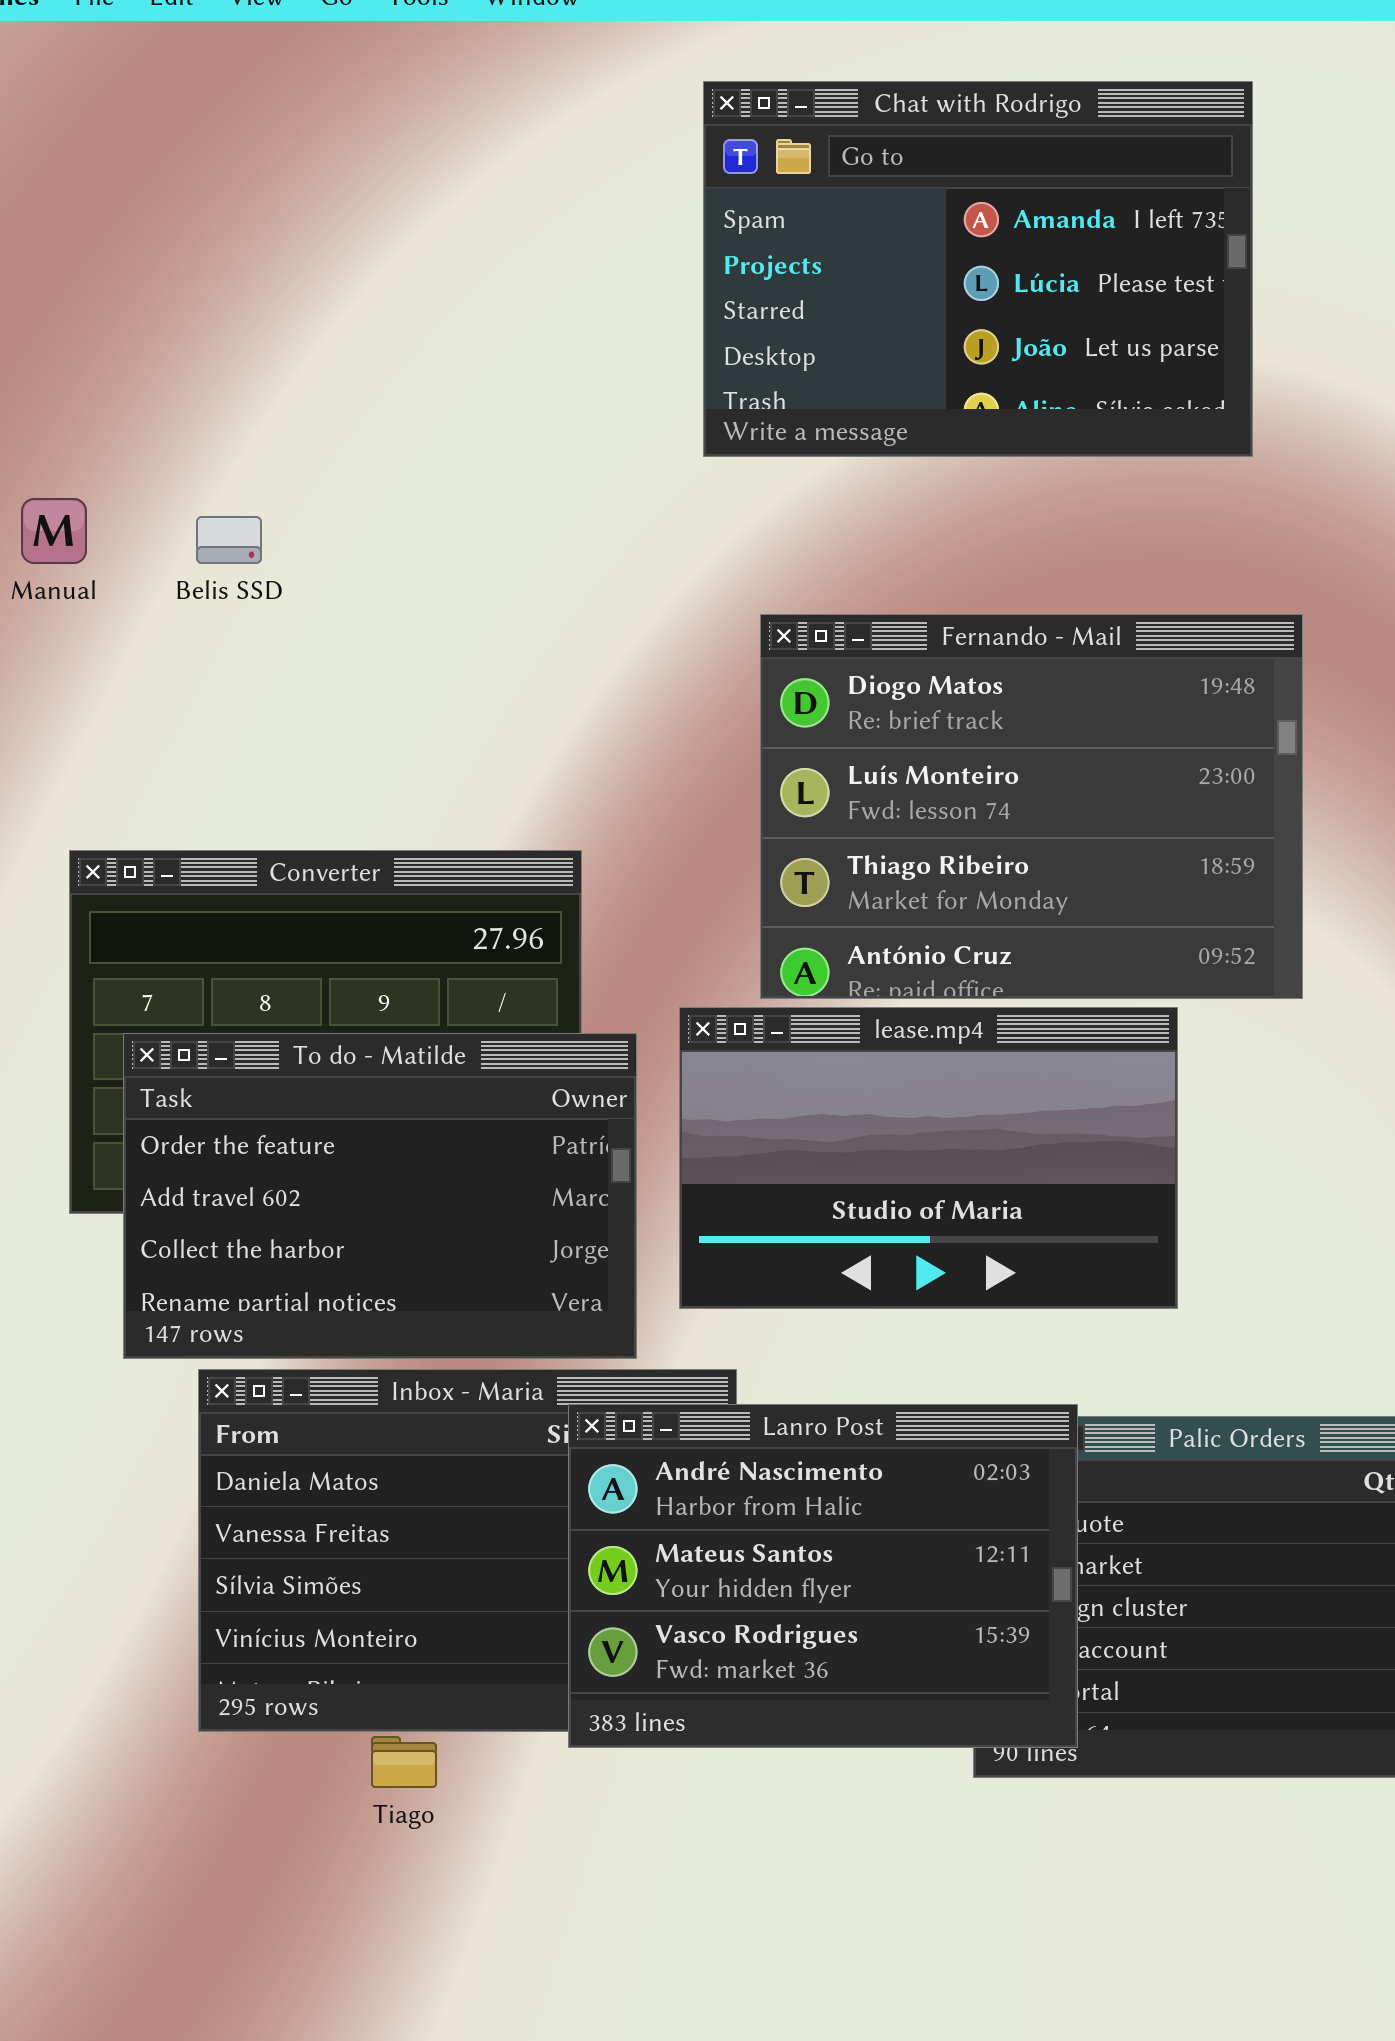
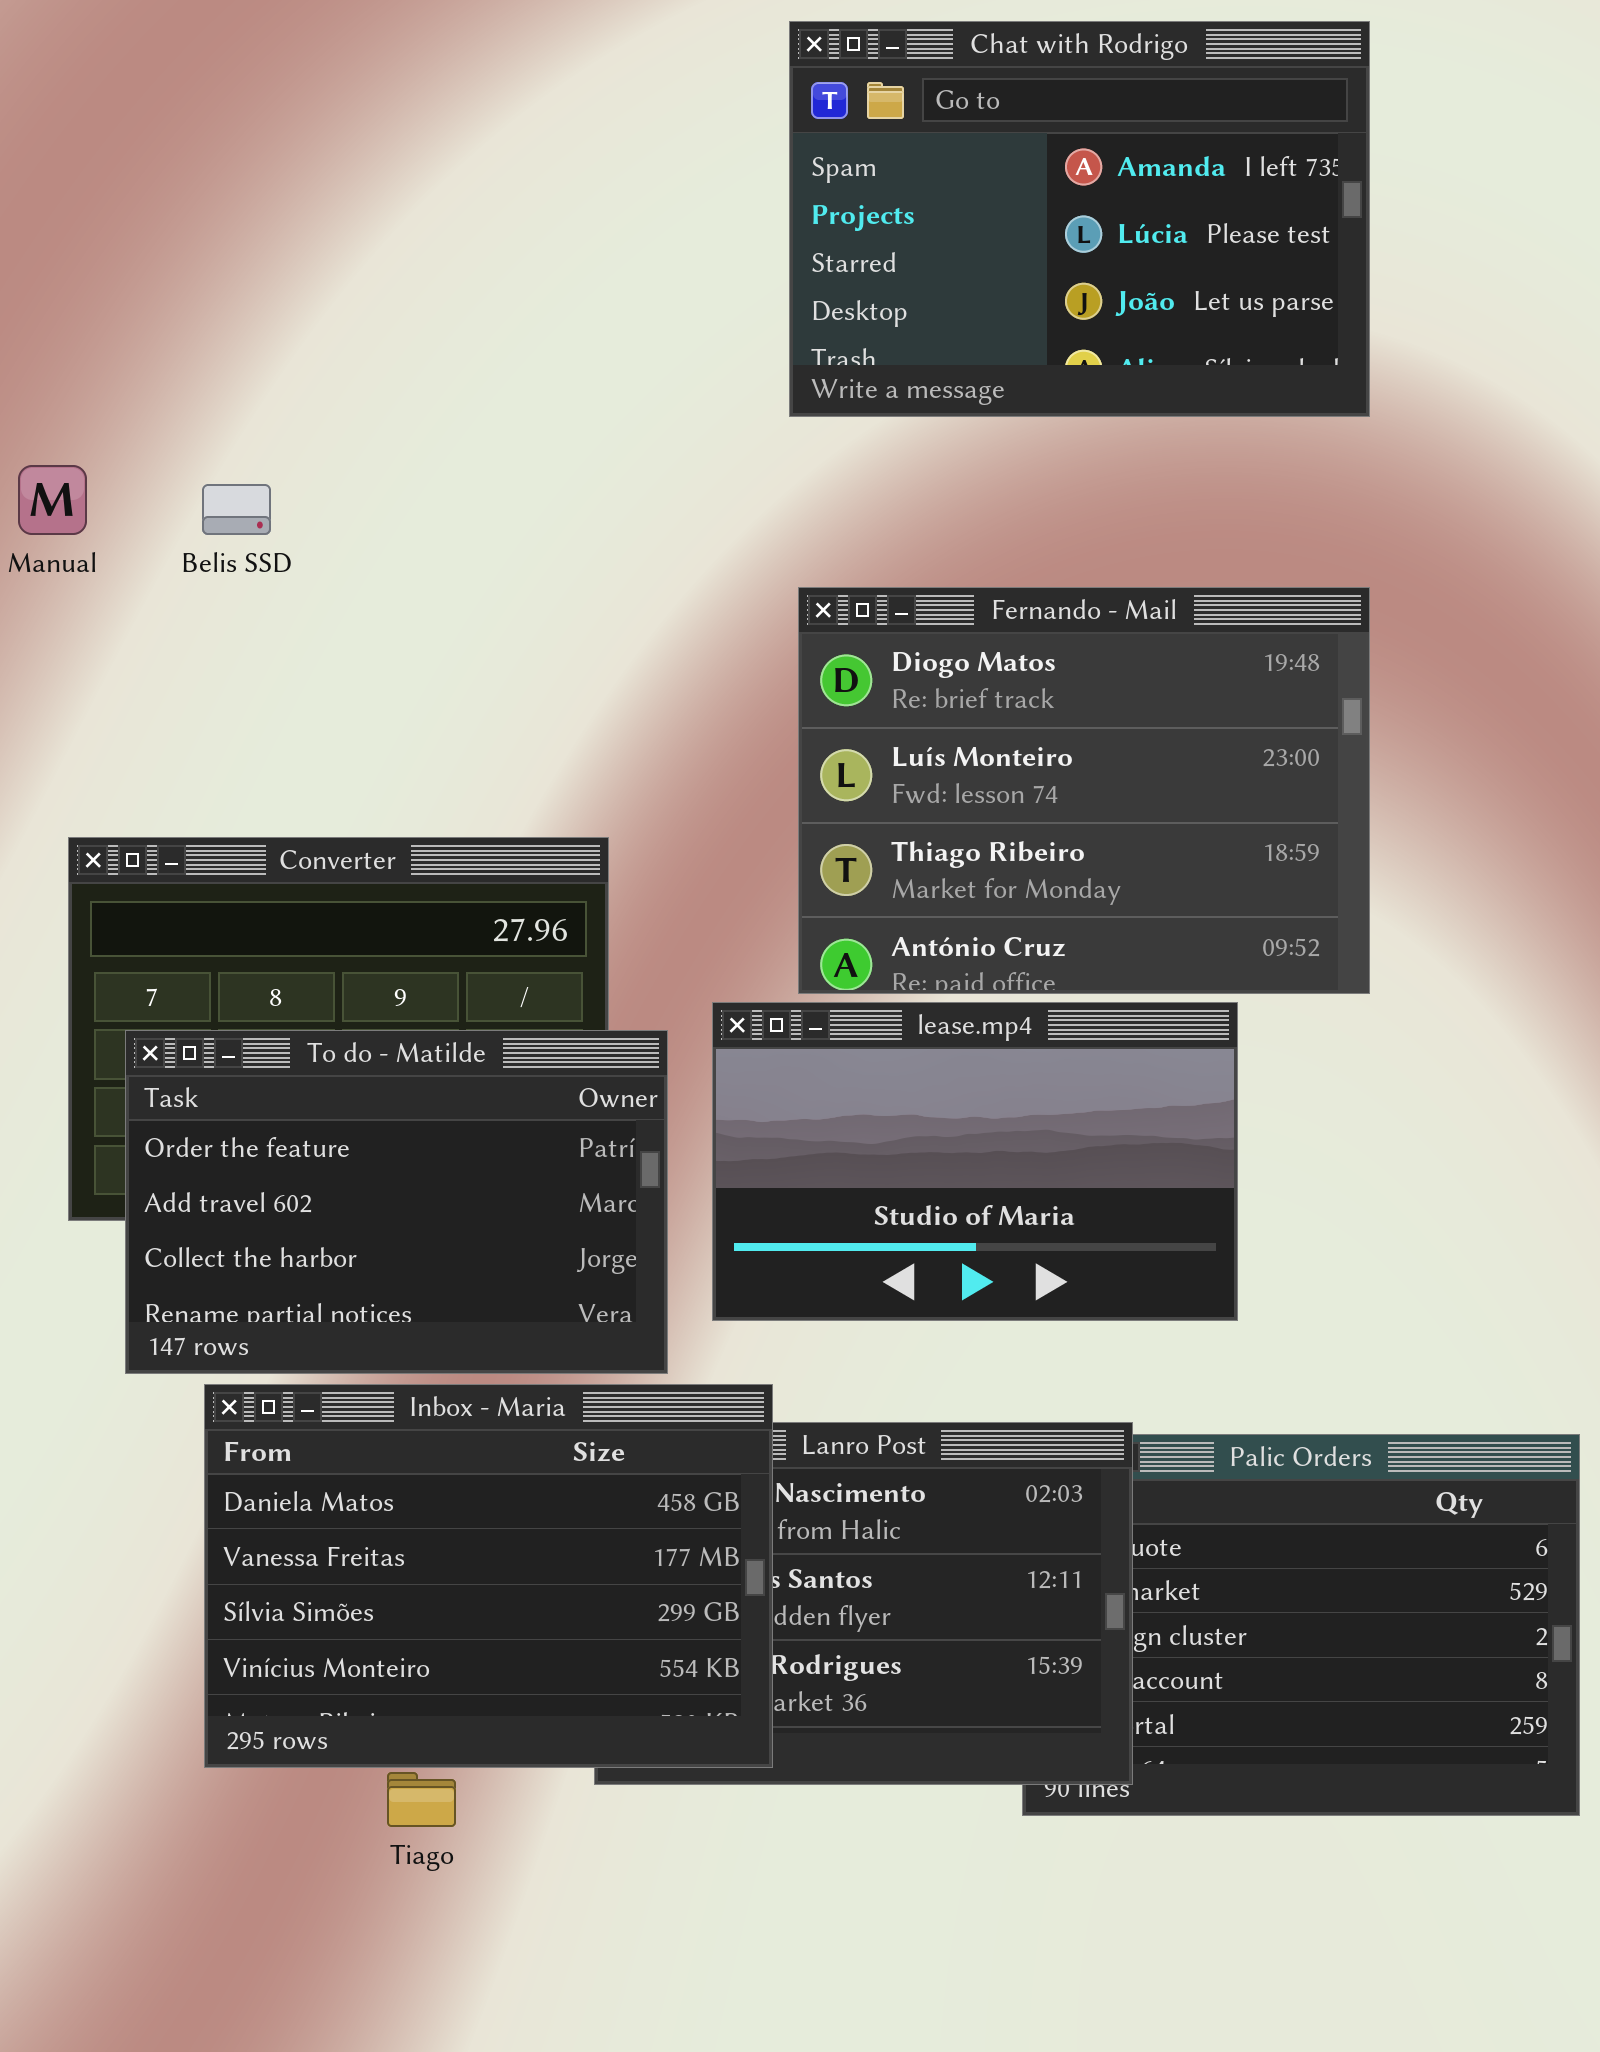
Chat with Rodrigo: [703,81,1253,457] -> [789,21,1370,417], moved
Inbox - Maria: [198,1369,737,1732] -> [204,1384,773,1768], raised

